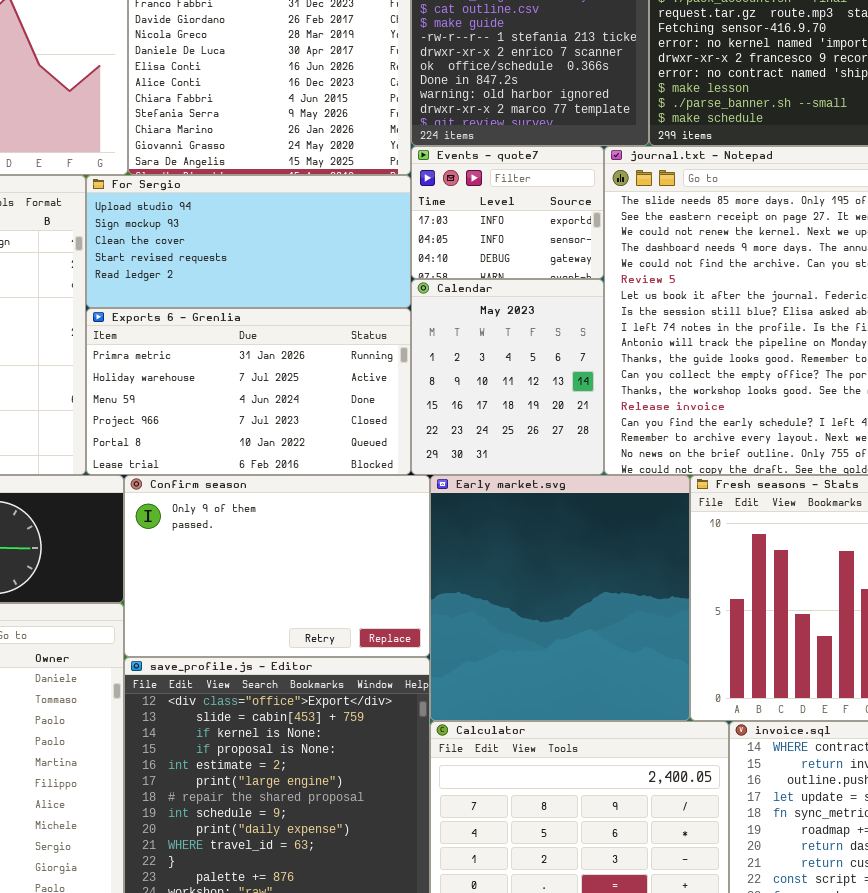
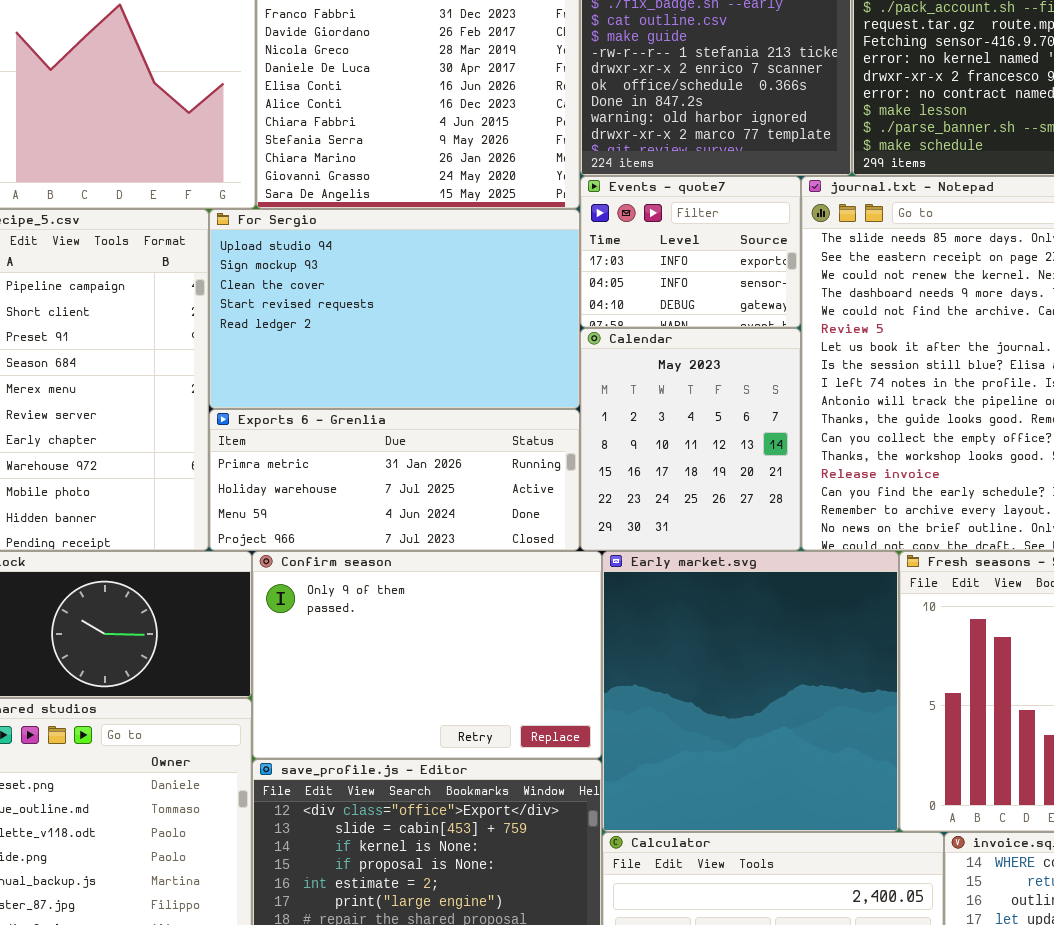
For Sergio: [86,175,411,308] -> [209,209,580,409], resized
Exports 6 - Grenlia: [86,308,411,475] -> [209,409,580,551], resized

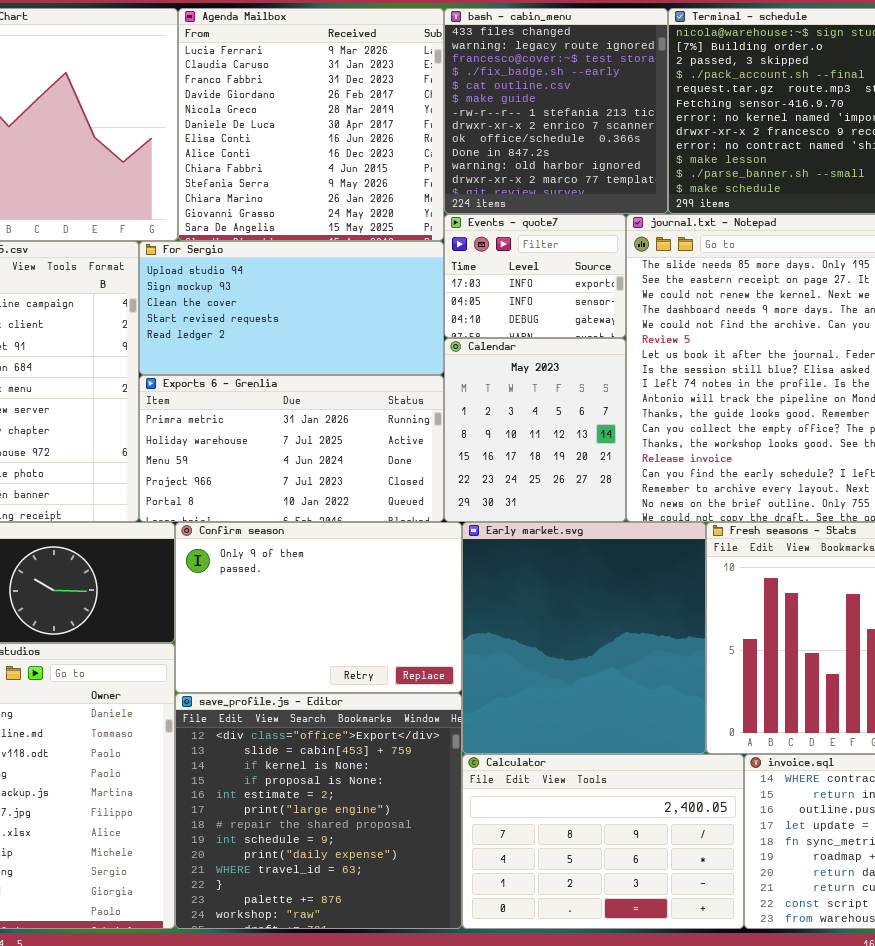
For Sergio: [209,209,580,409] -> [139,241,444,375], resized
Exports 6 - Grenlia: [209,409,580,551] -> [139,375,444,522], resized

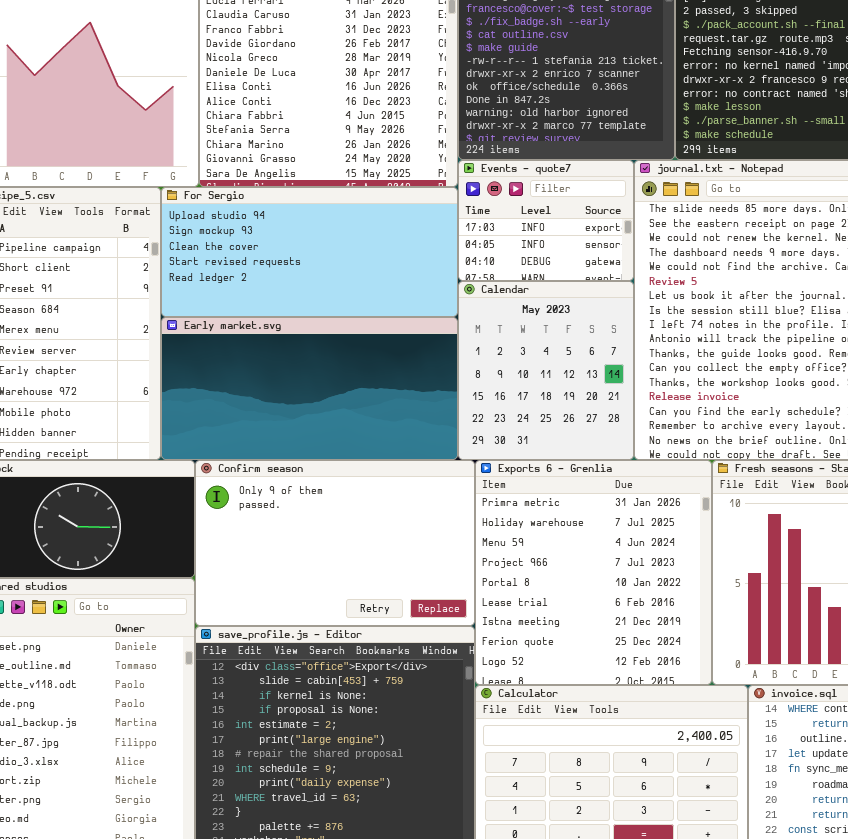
Exports 6 - Grenlia: [139,375,444,522] -> [475,460,712,685], moved, resized
Early market.svg: [462,522,706,754] -> [161,317,458,460], moved, resized

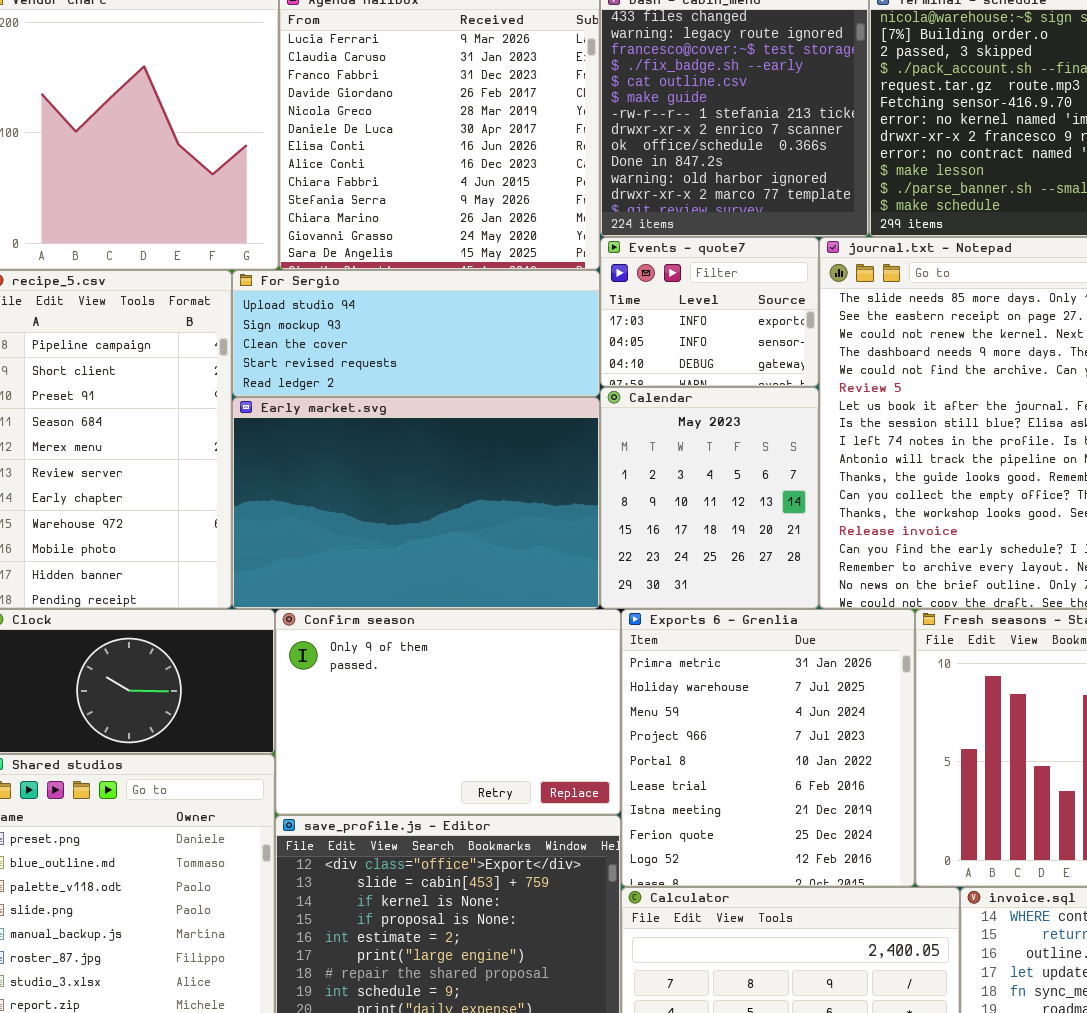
For Sergio: [161,187,458,317] -> [232,270,600,397], resized
Early market.svg: [161,317,458,460] -> [232,397,600,609], resized

